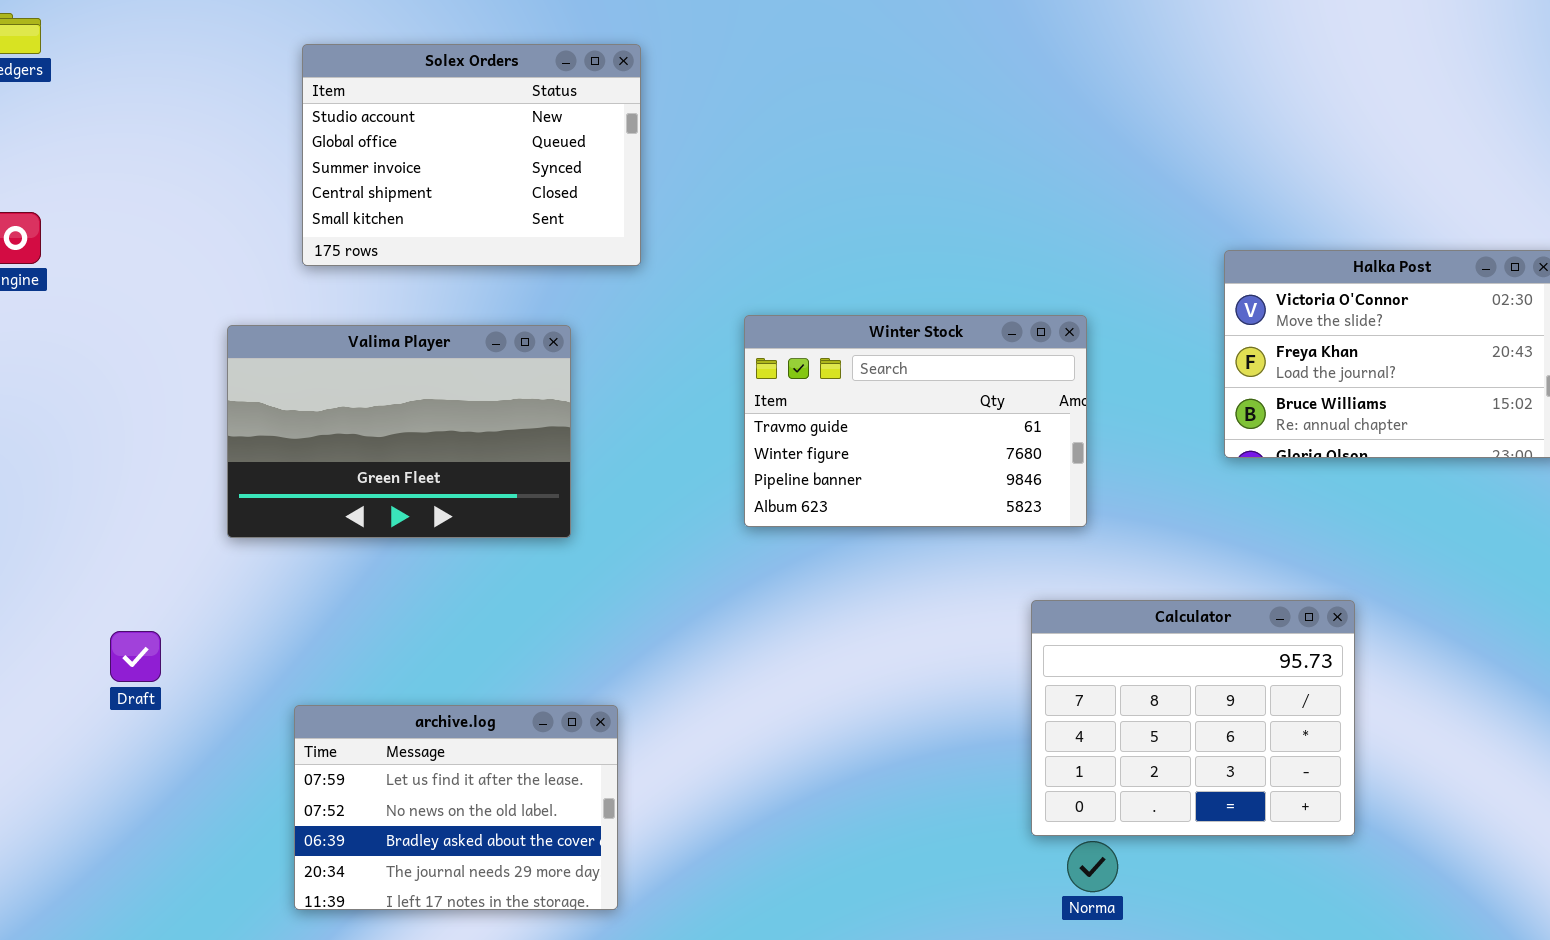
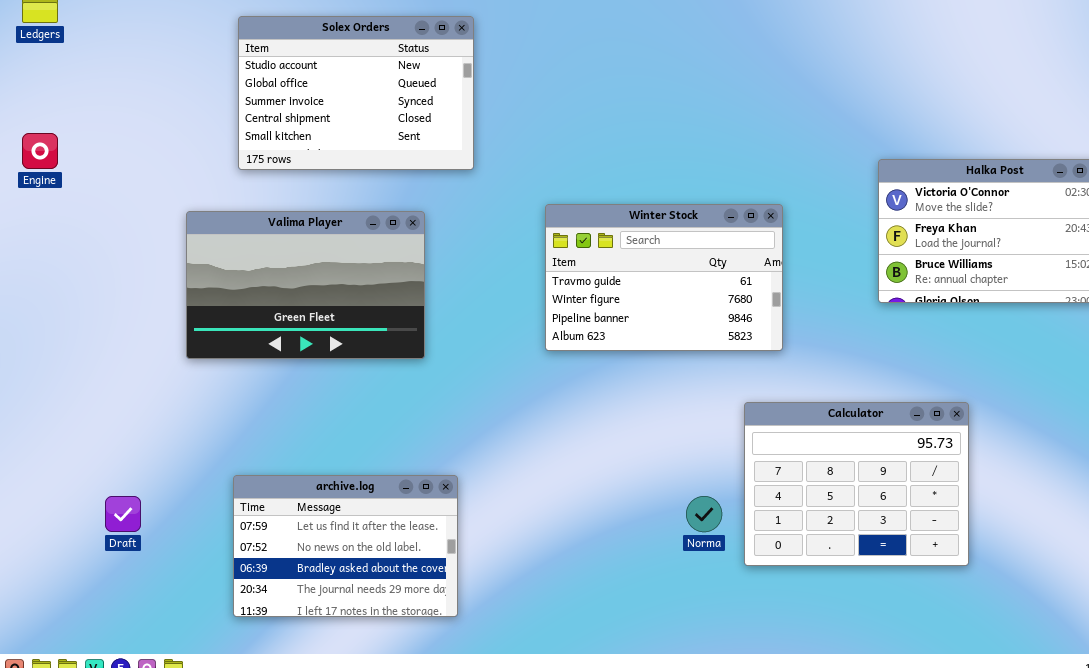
Draft: [110,631,161,682] -> [105,496,141,532], moved
Norma: [1067,841,1118,892] -> [686,496,722,532], moved

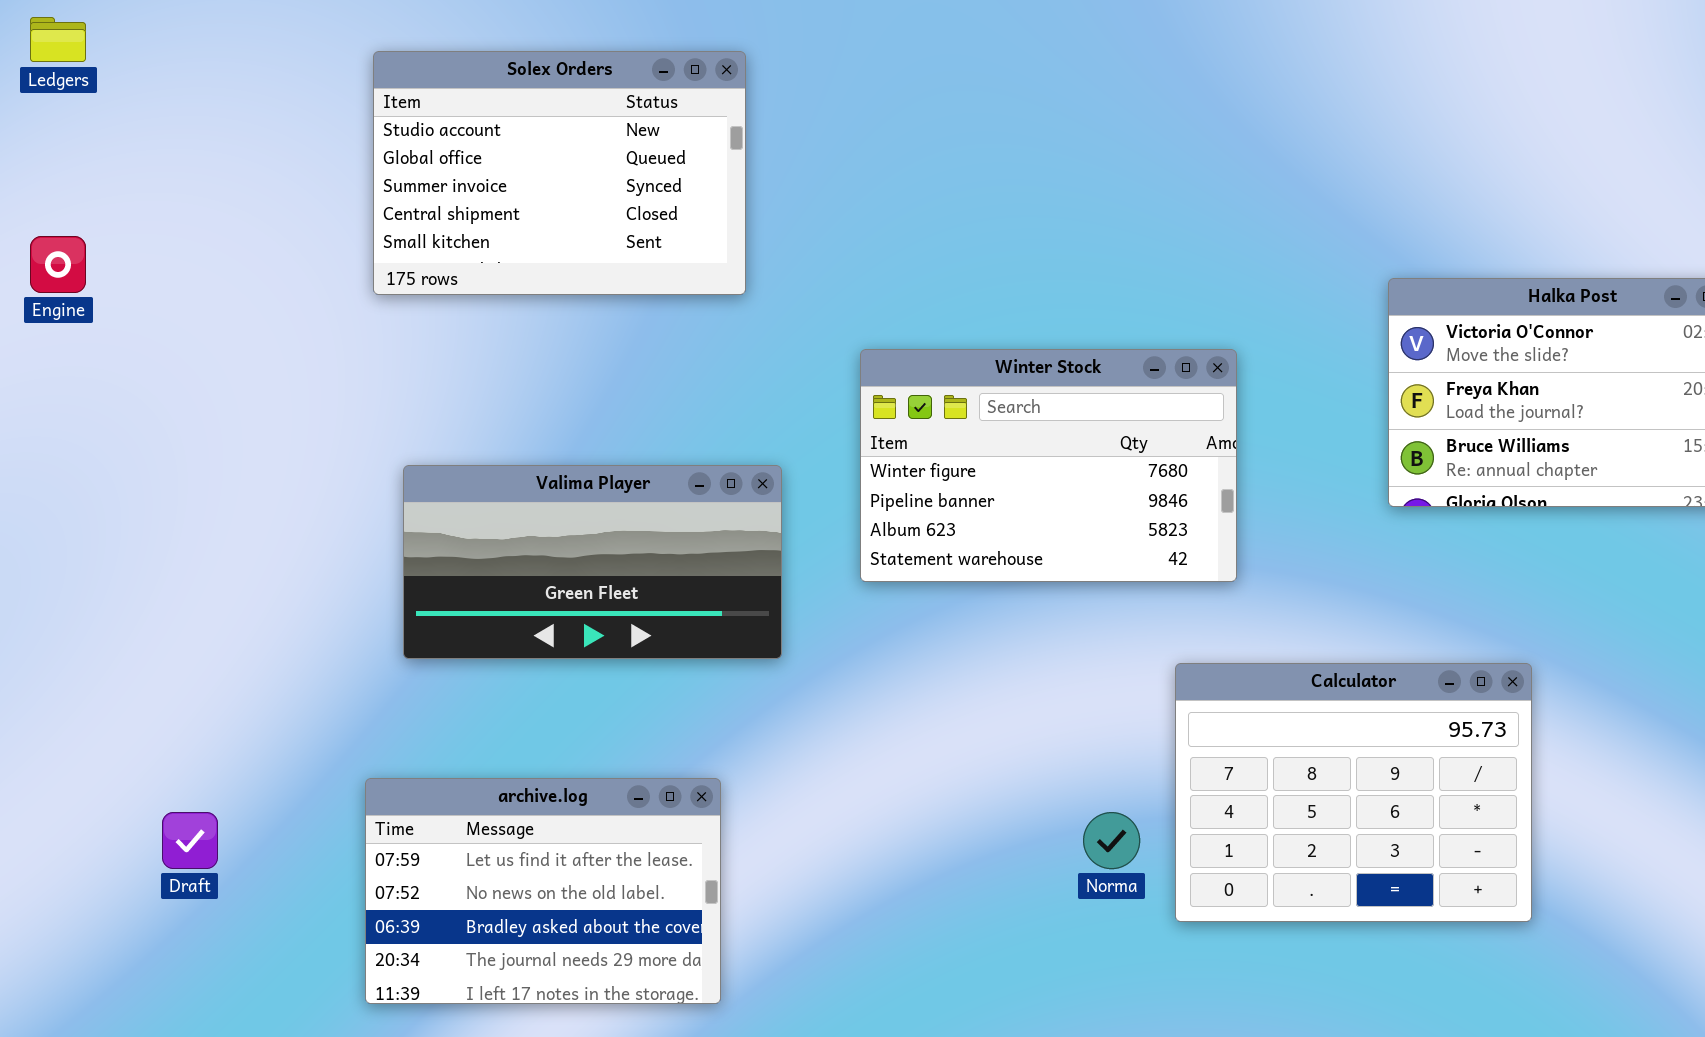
Winter Stock: [545,204,783,351] -> [860,349,1237,582], scrolled down 1 row
Valima Player: [186,211,425,359] -> [403,465,782,659], moved, resized

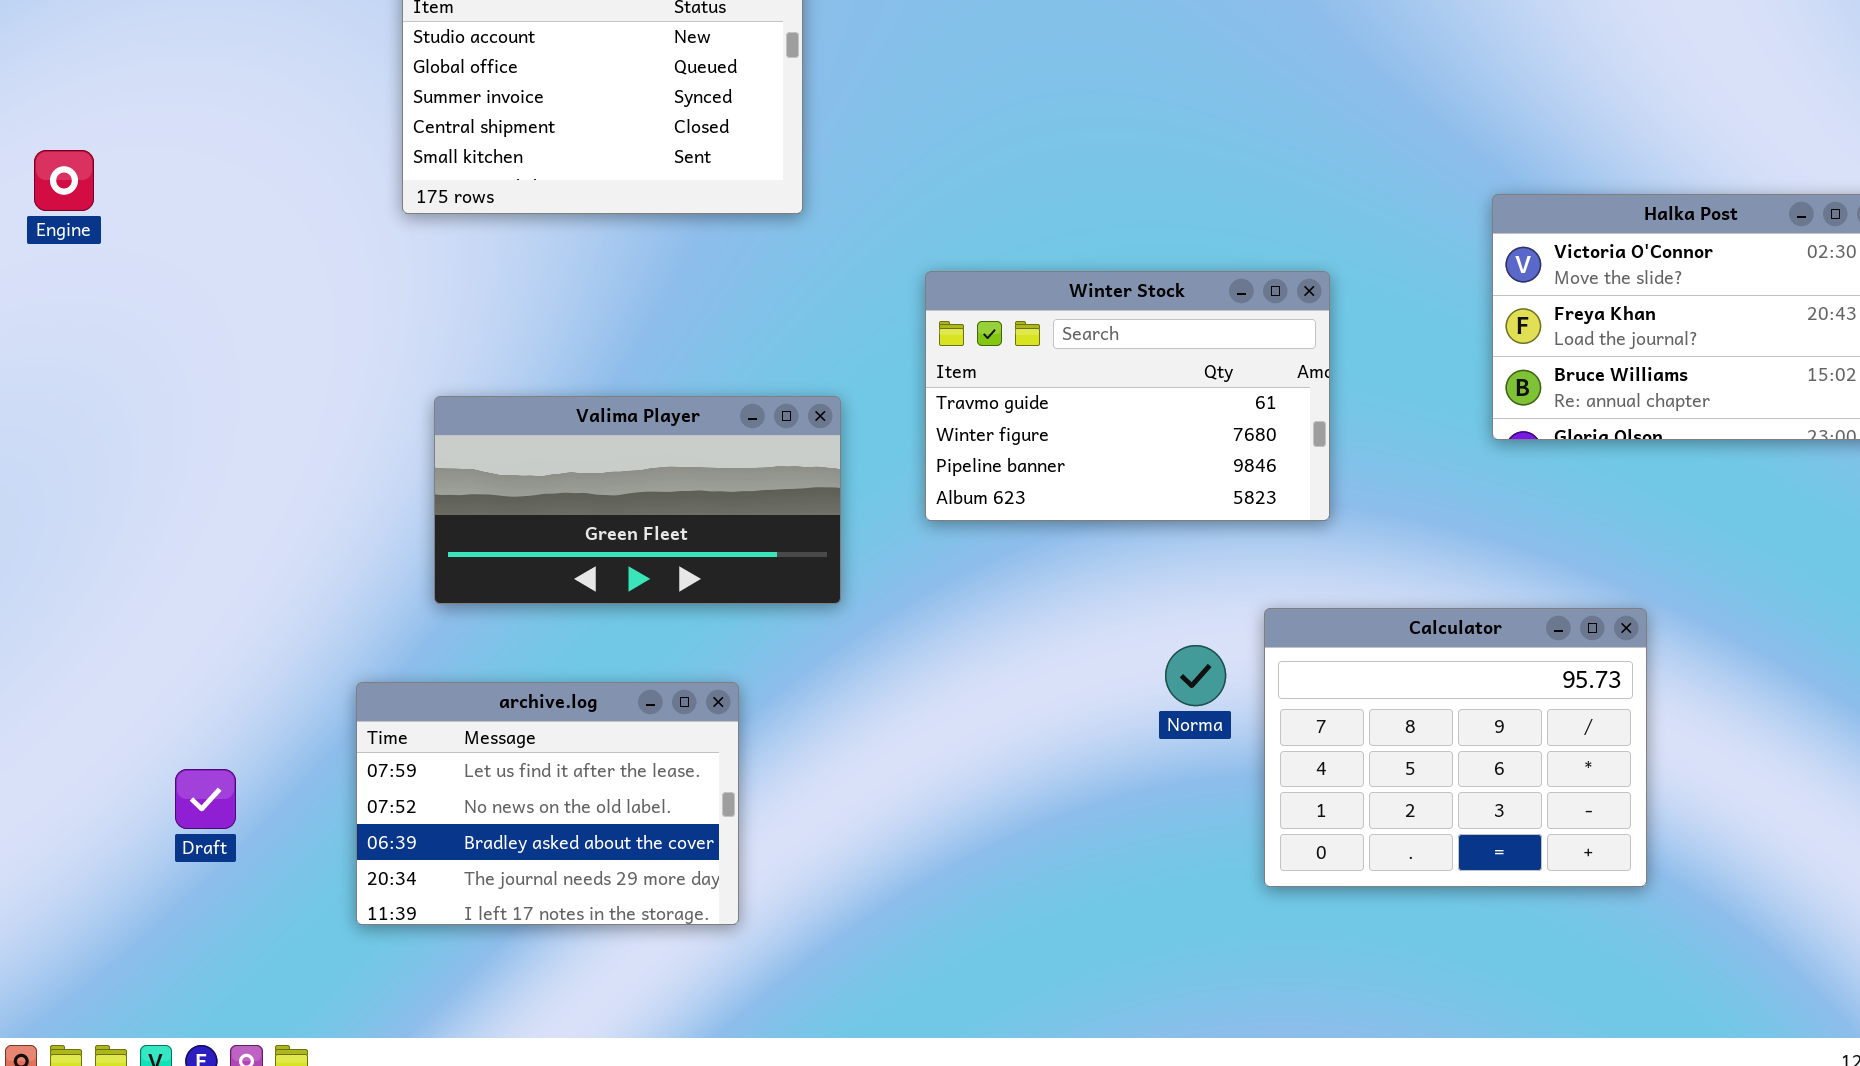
Winter Stock: [860,349,1237,582] -> [925,271,1330,521], scrolled up 1 row
archive.log: [365,778,721,1004] -> [356,682,739,925], moved
Norma: [1083,812,1140,869] -> [1165,645,1226,706], moved

